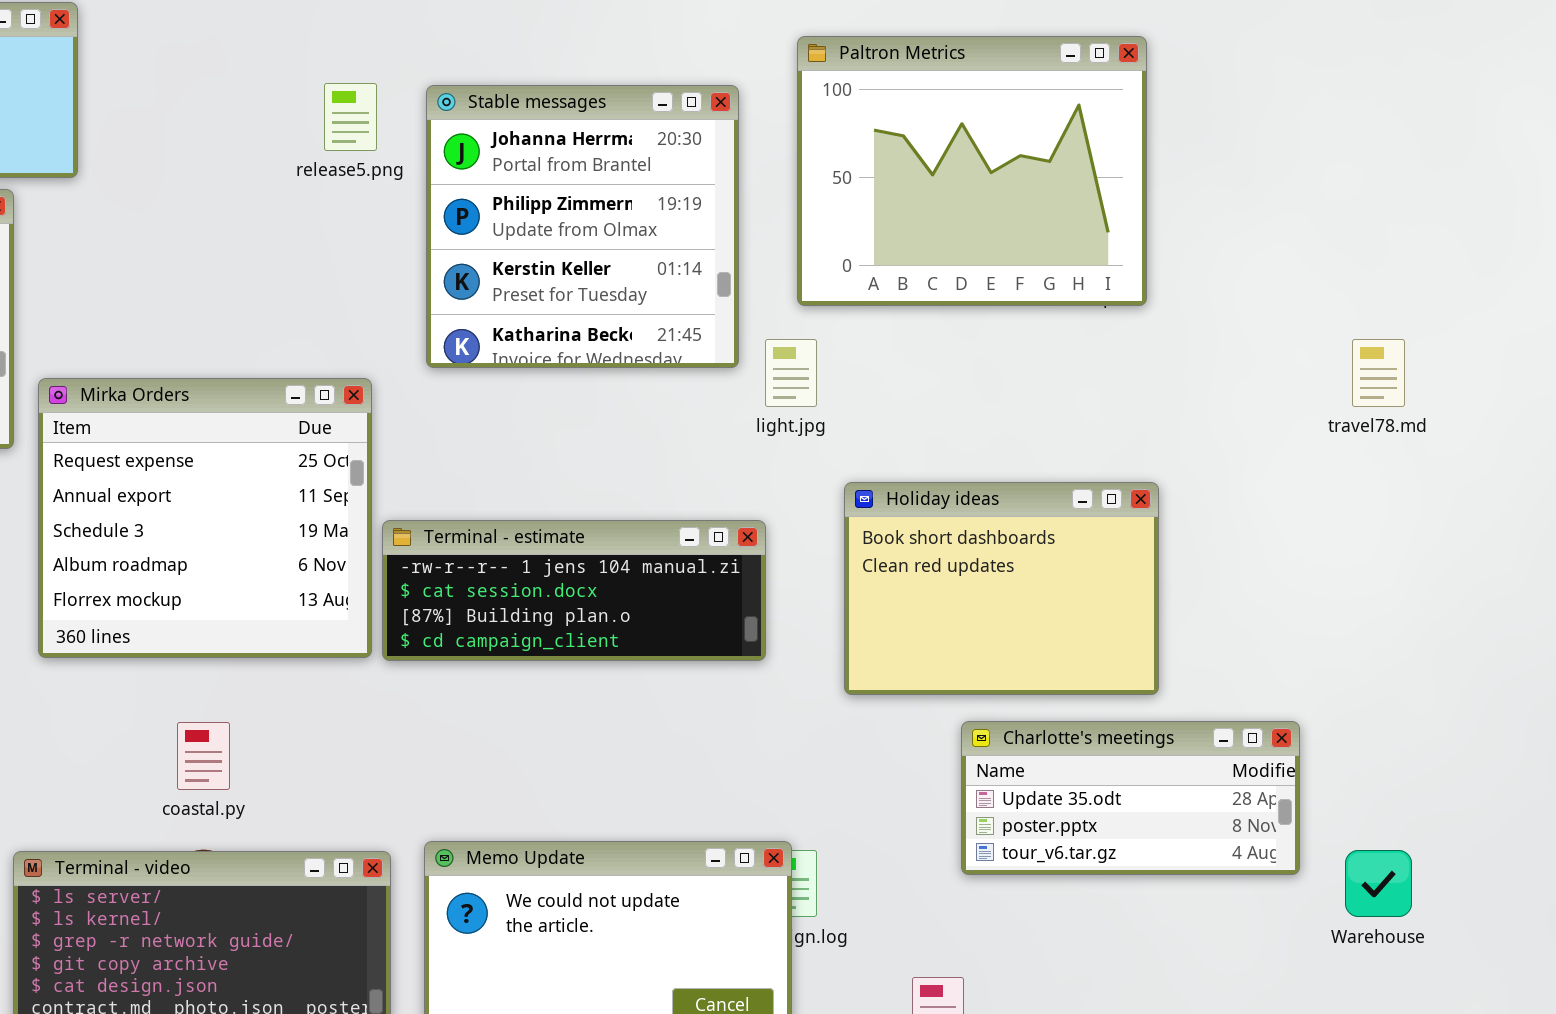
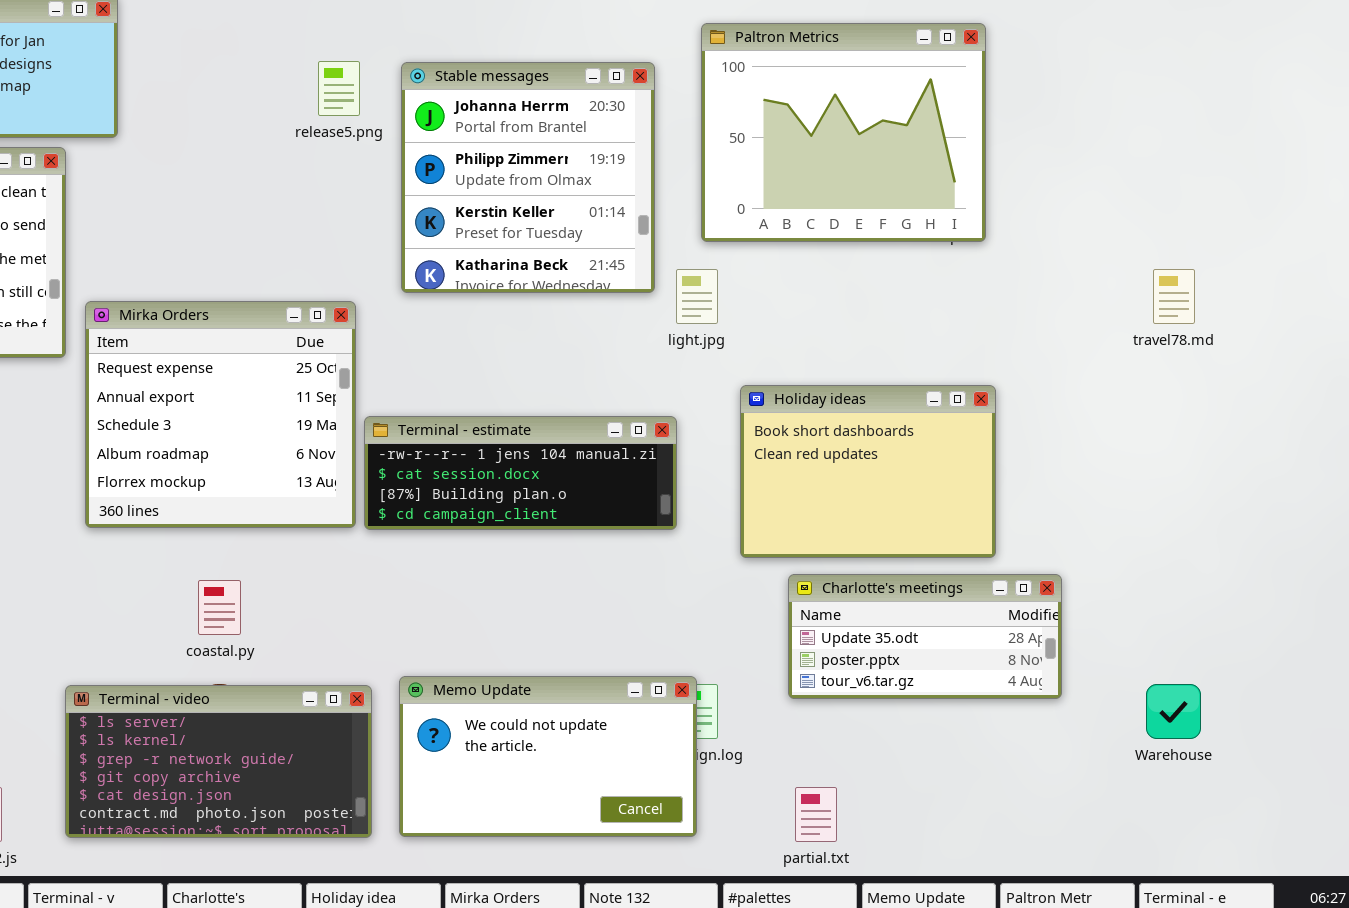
Charlotte's meetings: [961,721,1300,875] -> [788,574,1062,699], moved

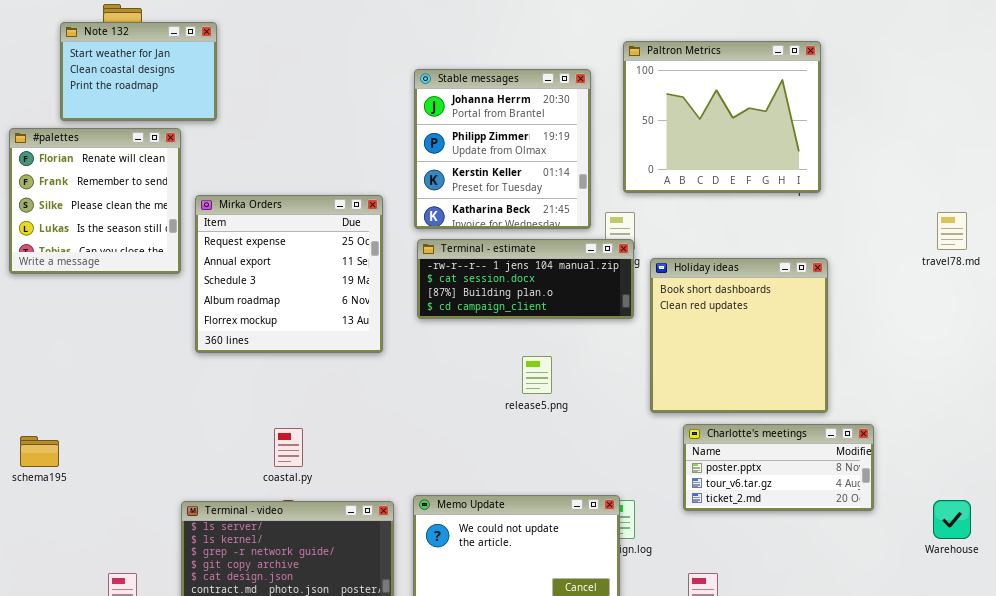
release5.png: [318,61,360,116] -> [522,356,552,394], moved
Mirka Orders: [85,301,356,528] -> [195,195,383,353], moved
Holiday ideas: [740,385,996,558] -> [650,258,828,413], resized
Terminal - estimate: [364,416,677,530] -> [417,239,634,319], moved
Charlotte's meetings: [788,574,1062,699] -> [683,424,874,511], scrolled down 1 row

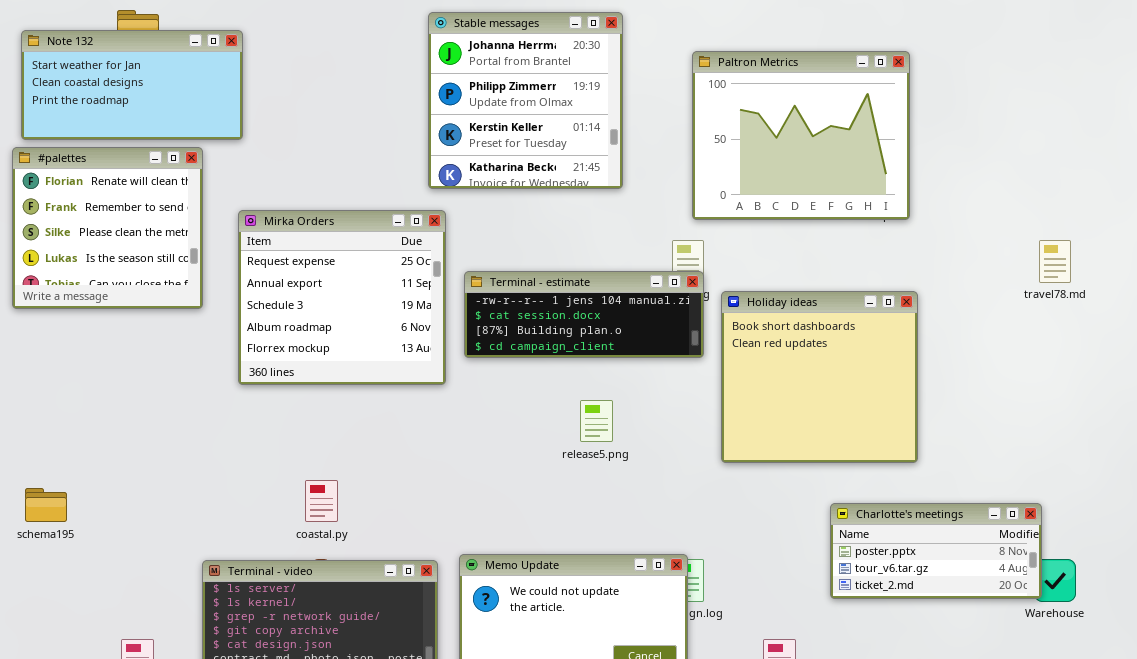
Note 132: [60,22,217,121] -> [21,30,243,140], resized
Stable messages: [414,69,591,229] -> [428,12,623,189], moved
Mirka Orders: [195,195,383,353] -> [238,210,446,385], moved
Charlotte's meetings: [683,424,874,511] -> [830,503,1042,599], moved

